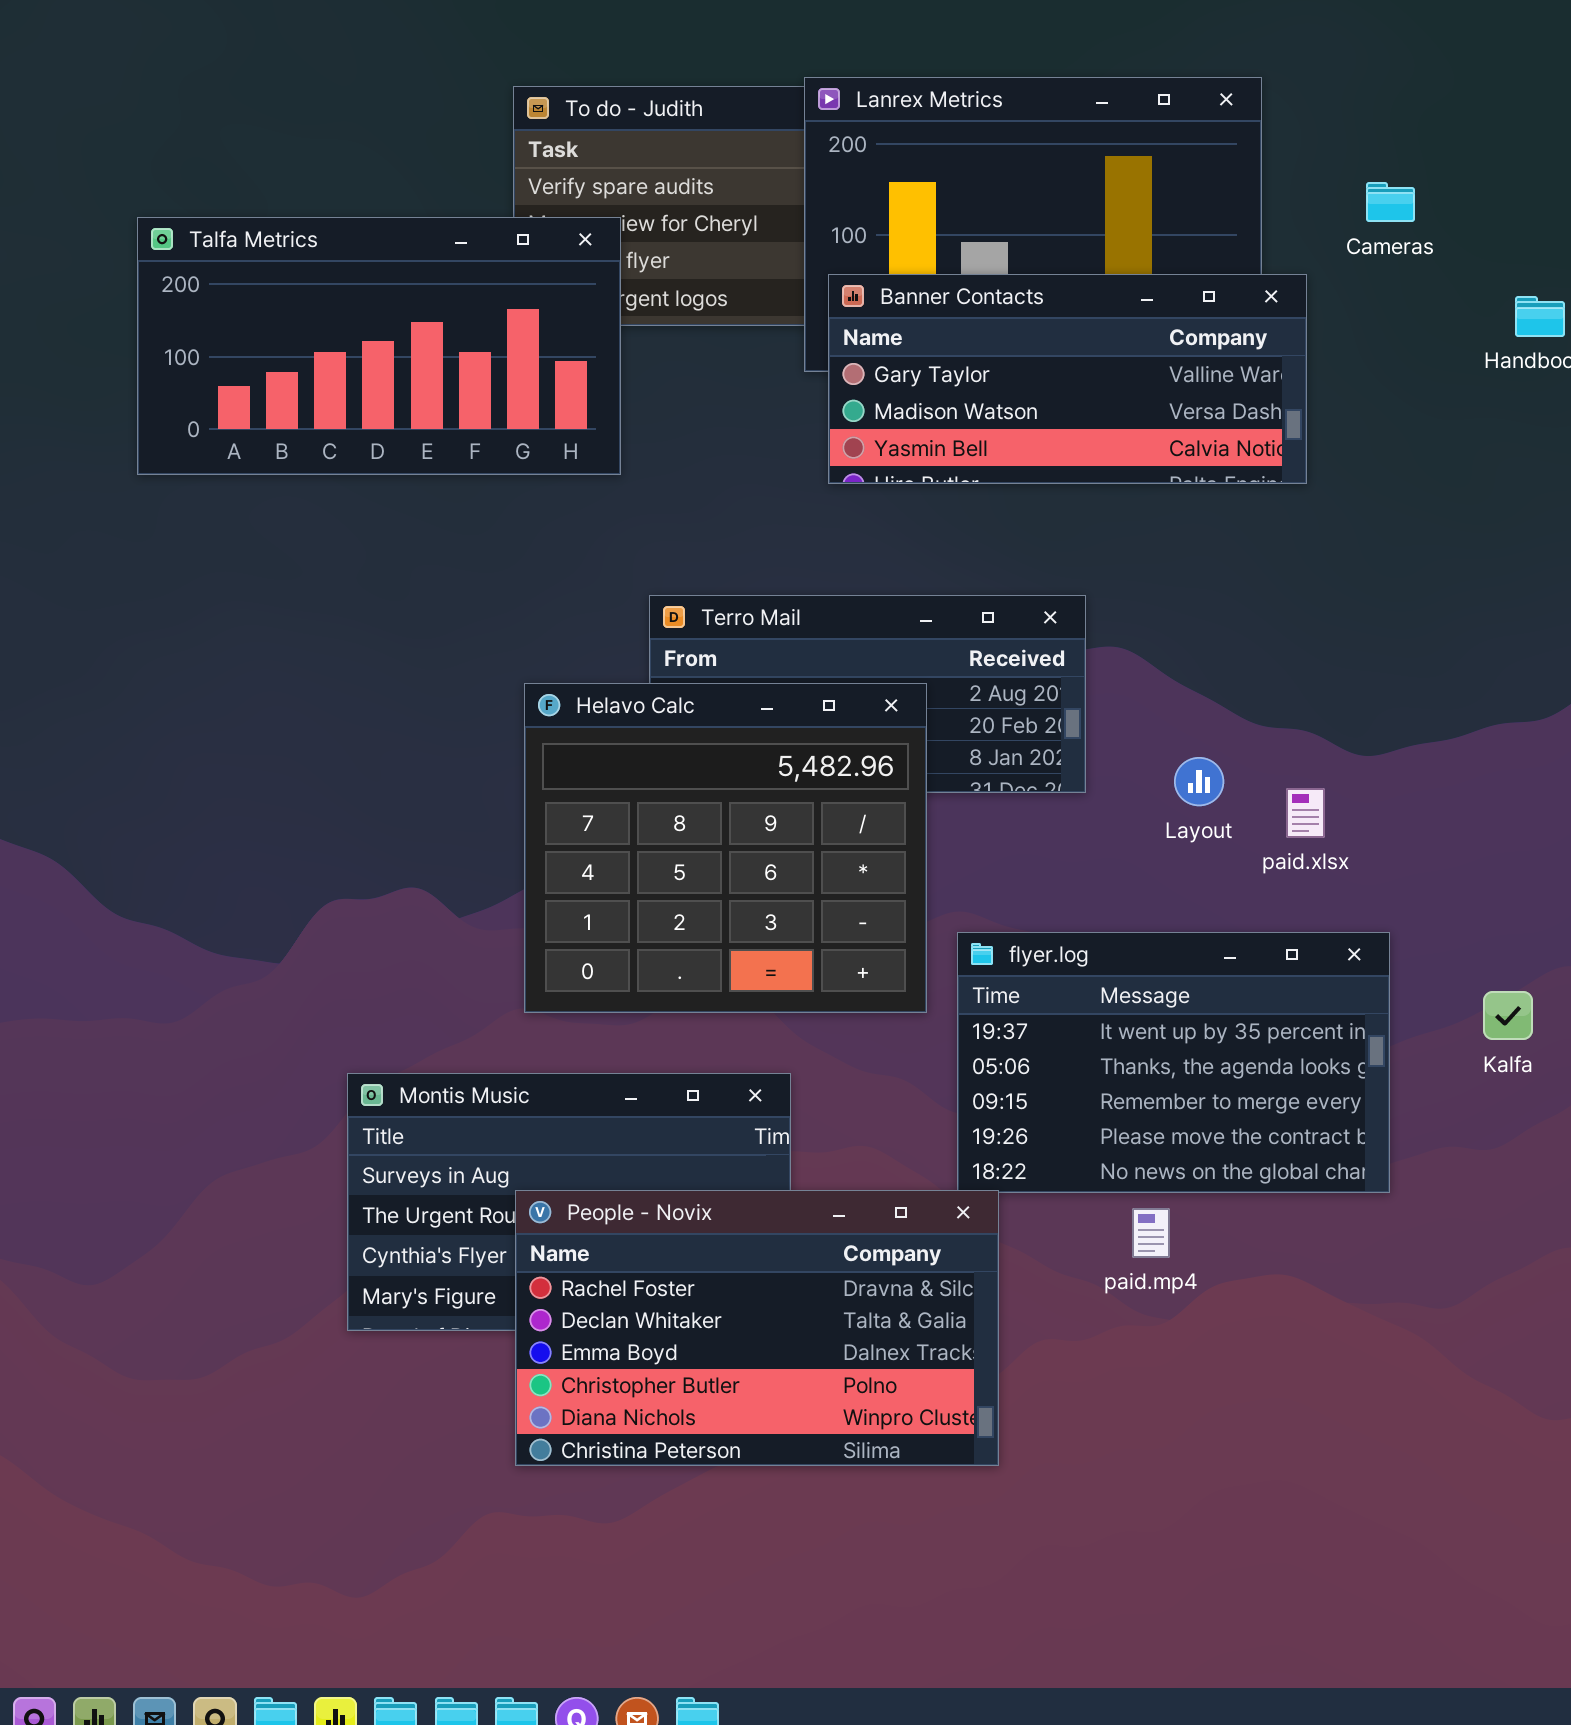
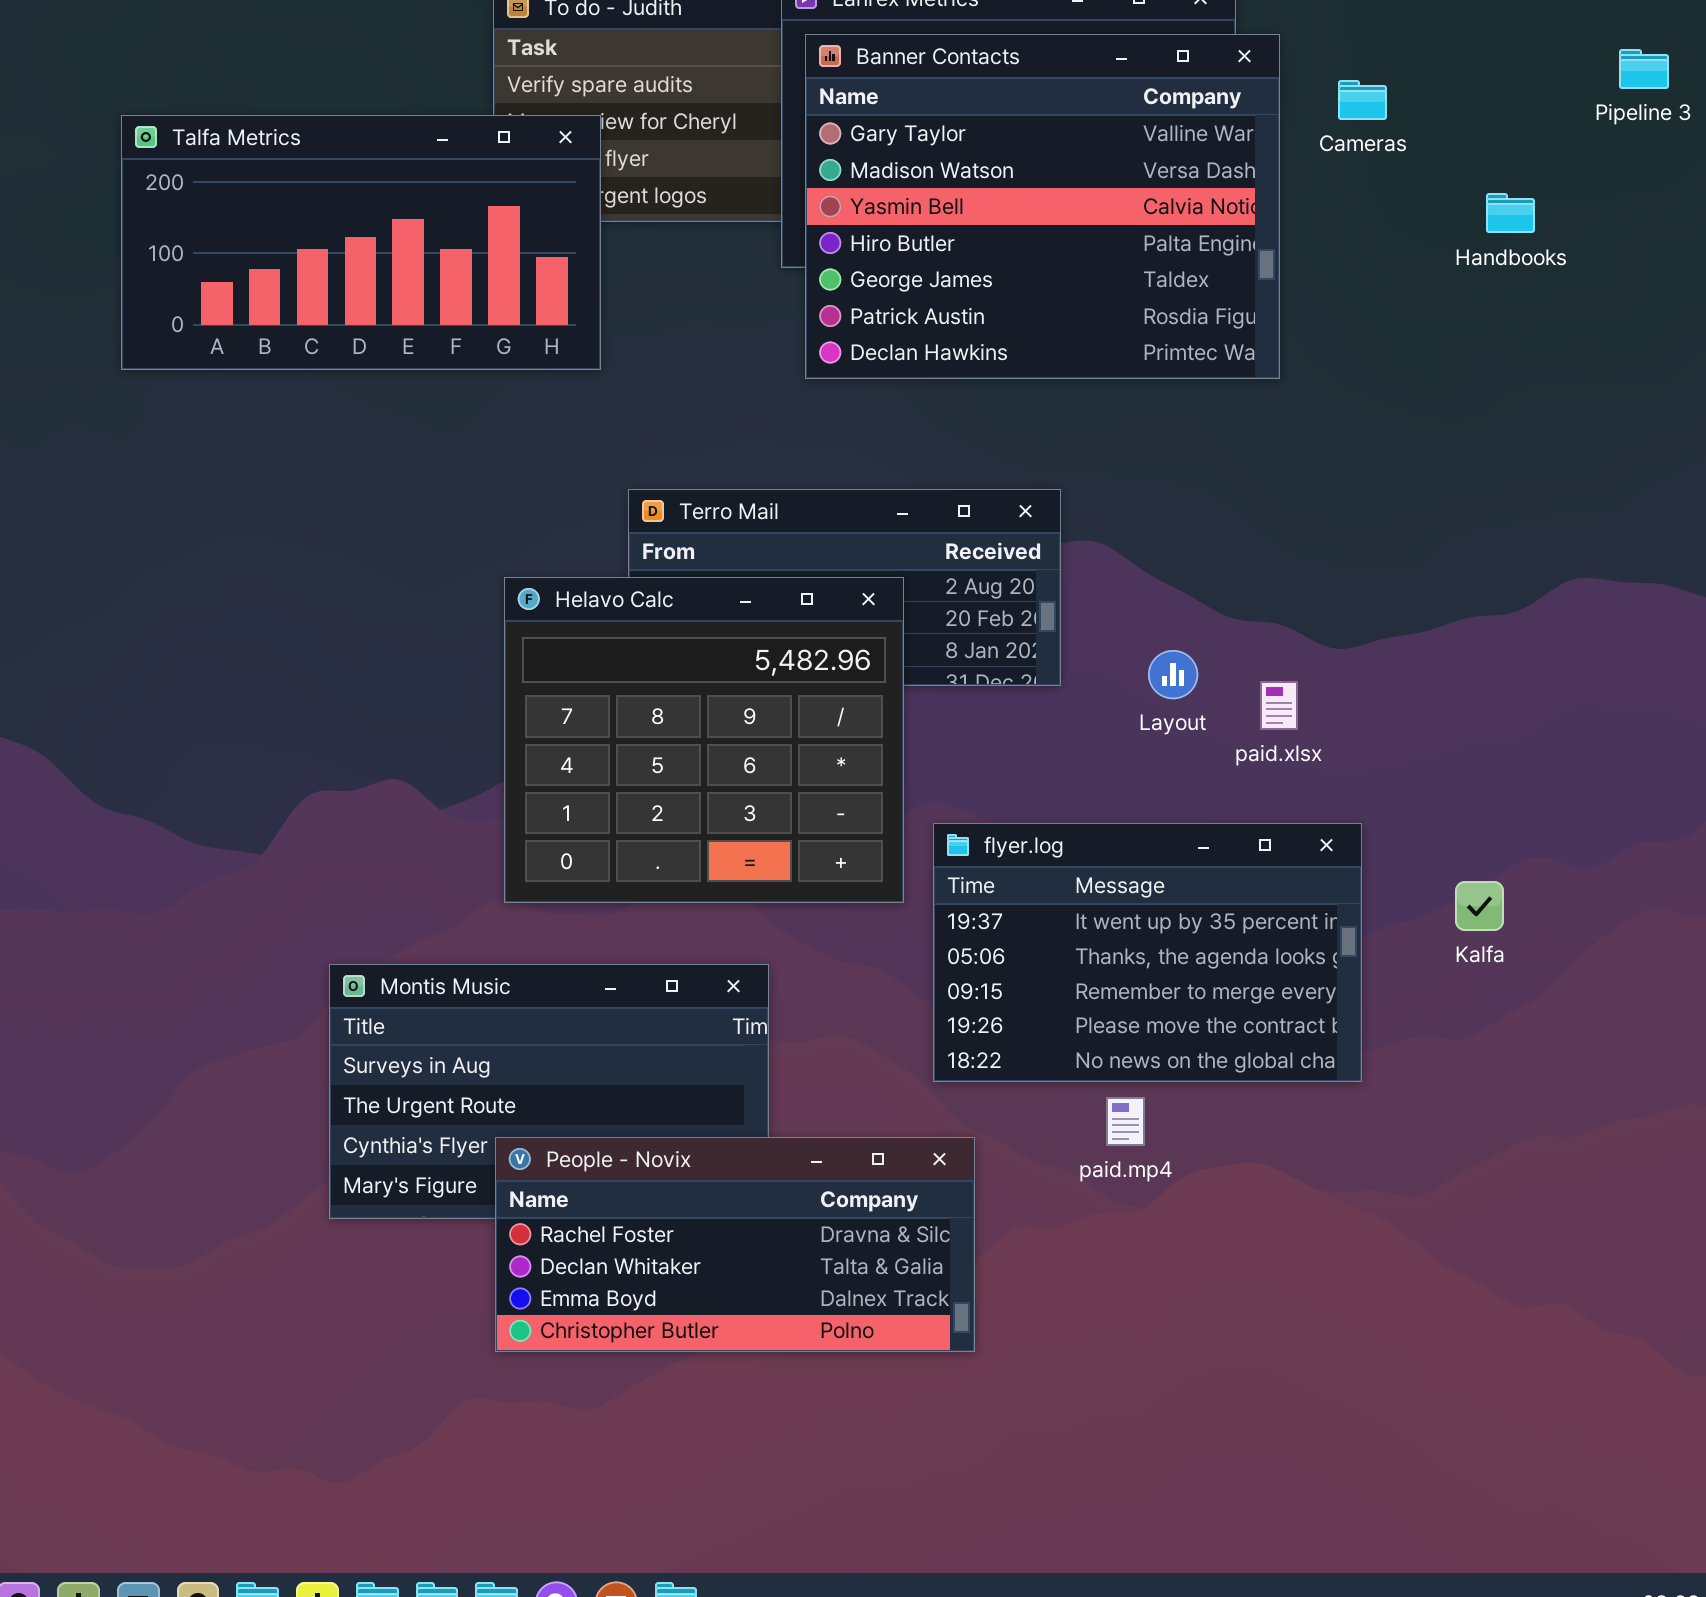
Banner Contacts: [828,274,1307,484] -> [805,34,1280,379], resized
People - Novix: [515,1190,999,1466] -> [495,1137,975,1352], resized

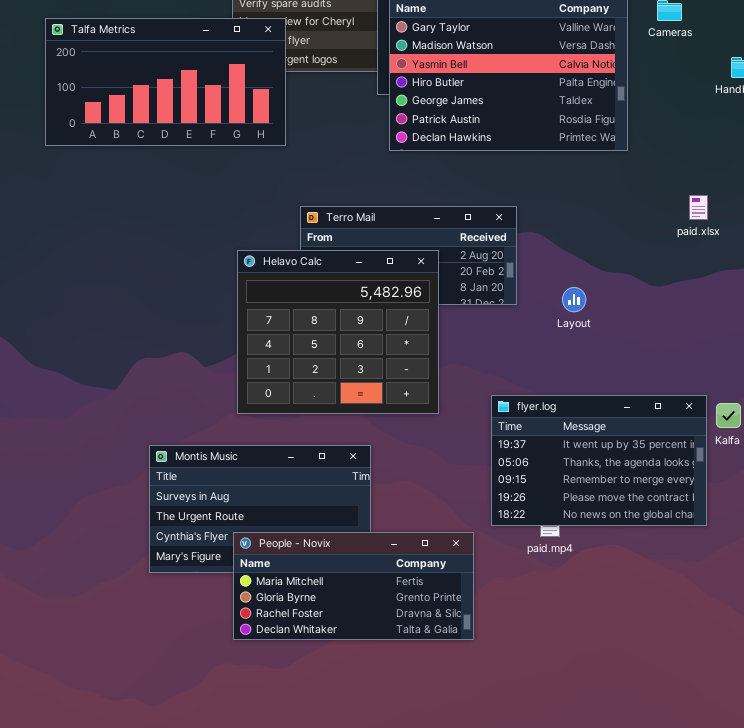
paid.xlsx: [1260,681,1298,730] -> [689,195,708,220], moved
flyer.log: [933,823,1362,1082] -> [491,395,707,526], moved
People - Novix: [495,1137,975,1352] -> [233,532,474,640], scrolled up 2 rows

